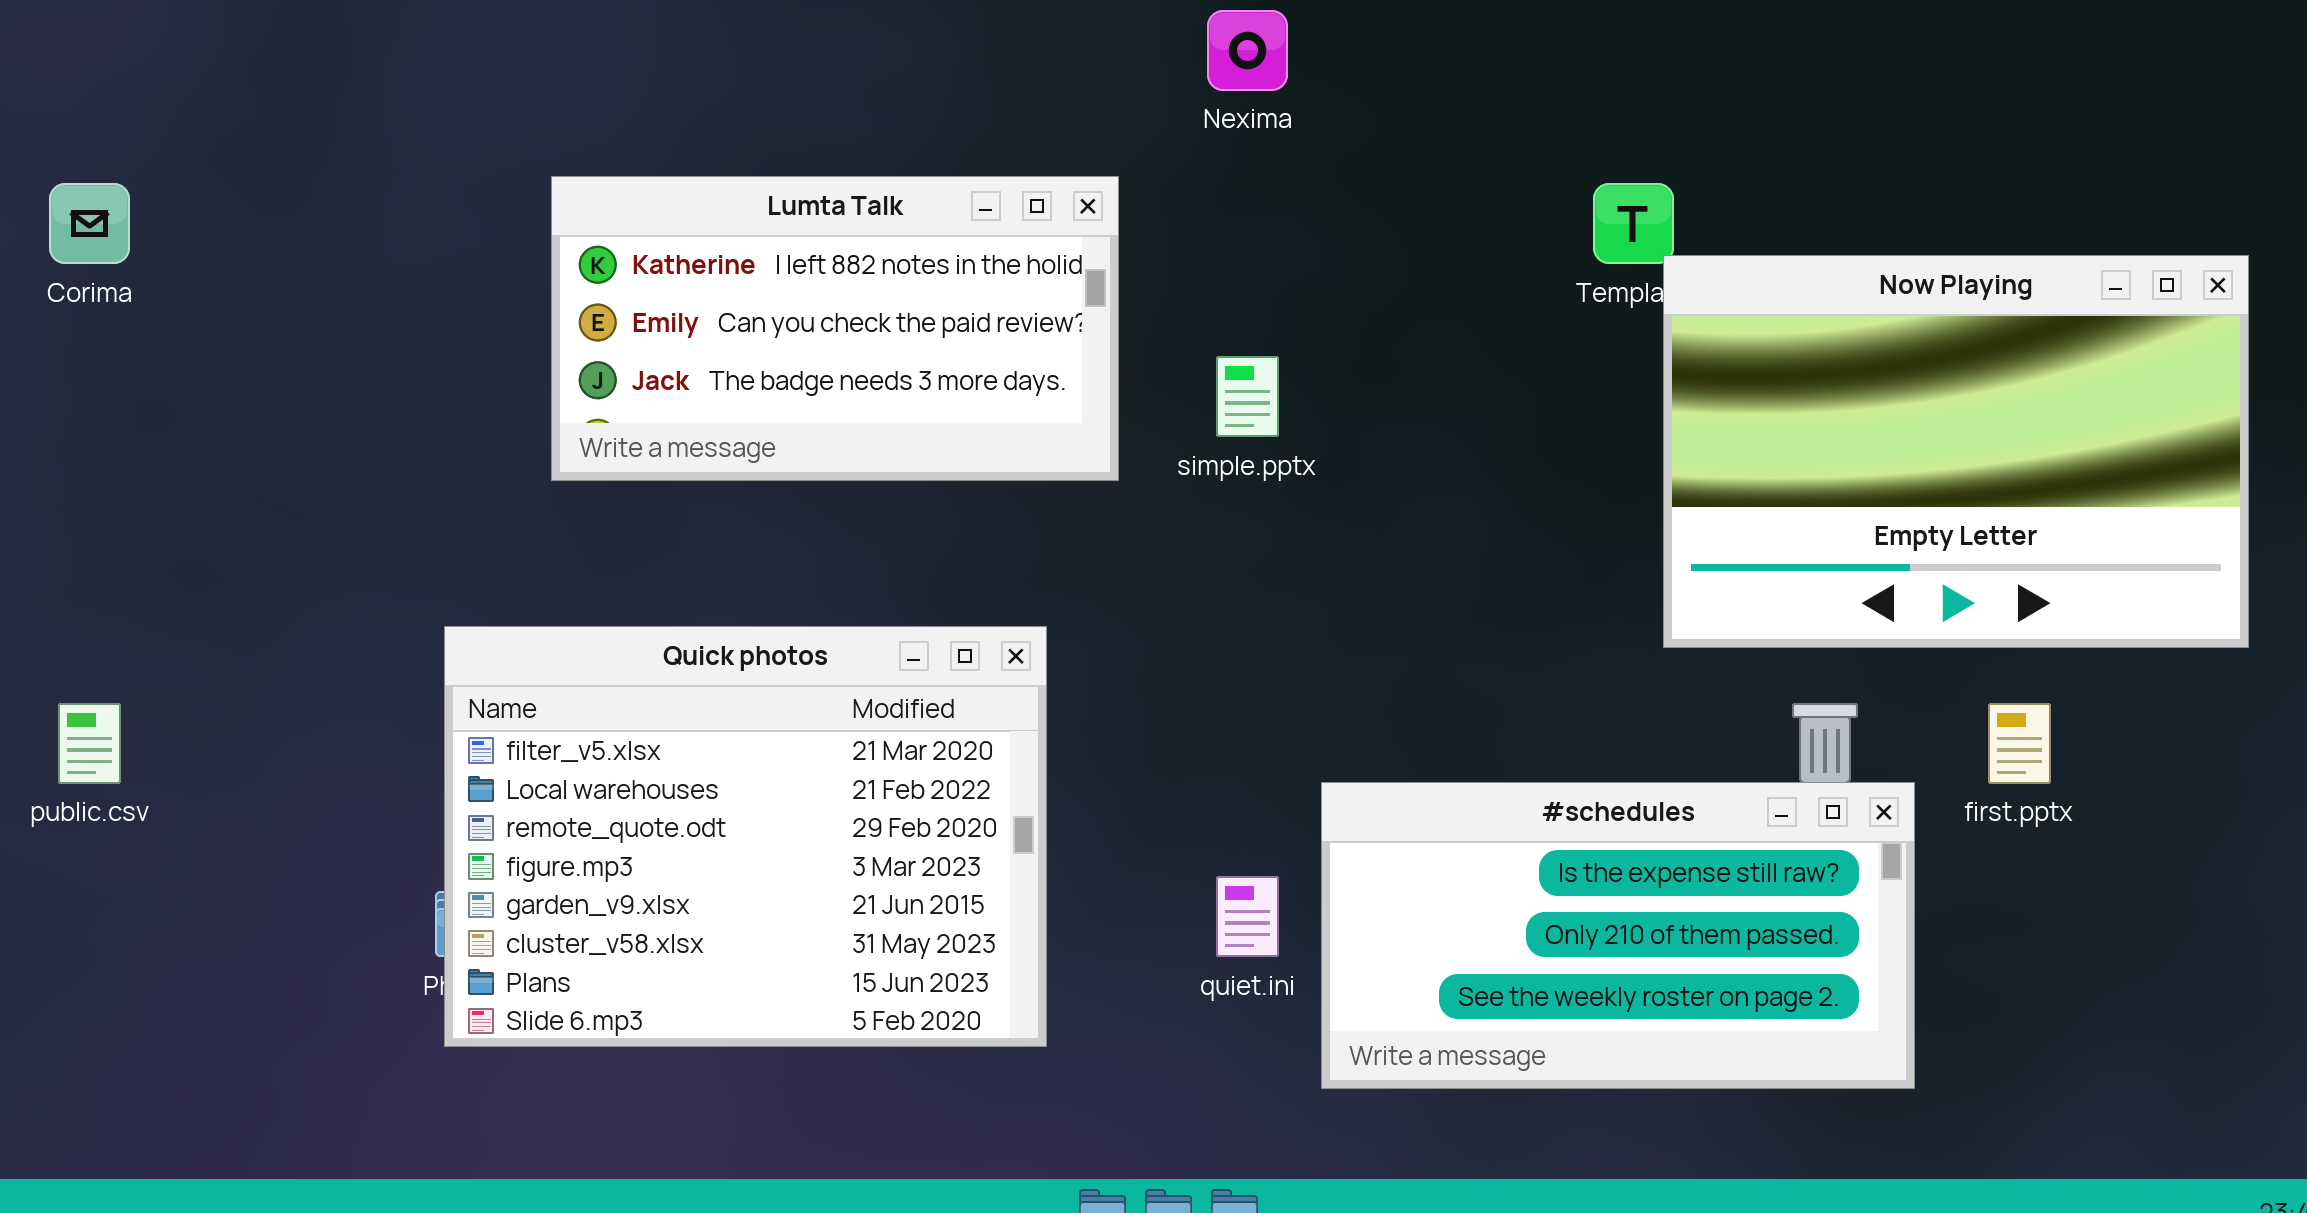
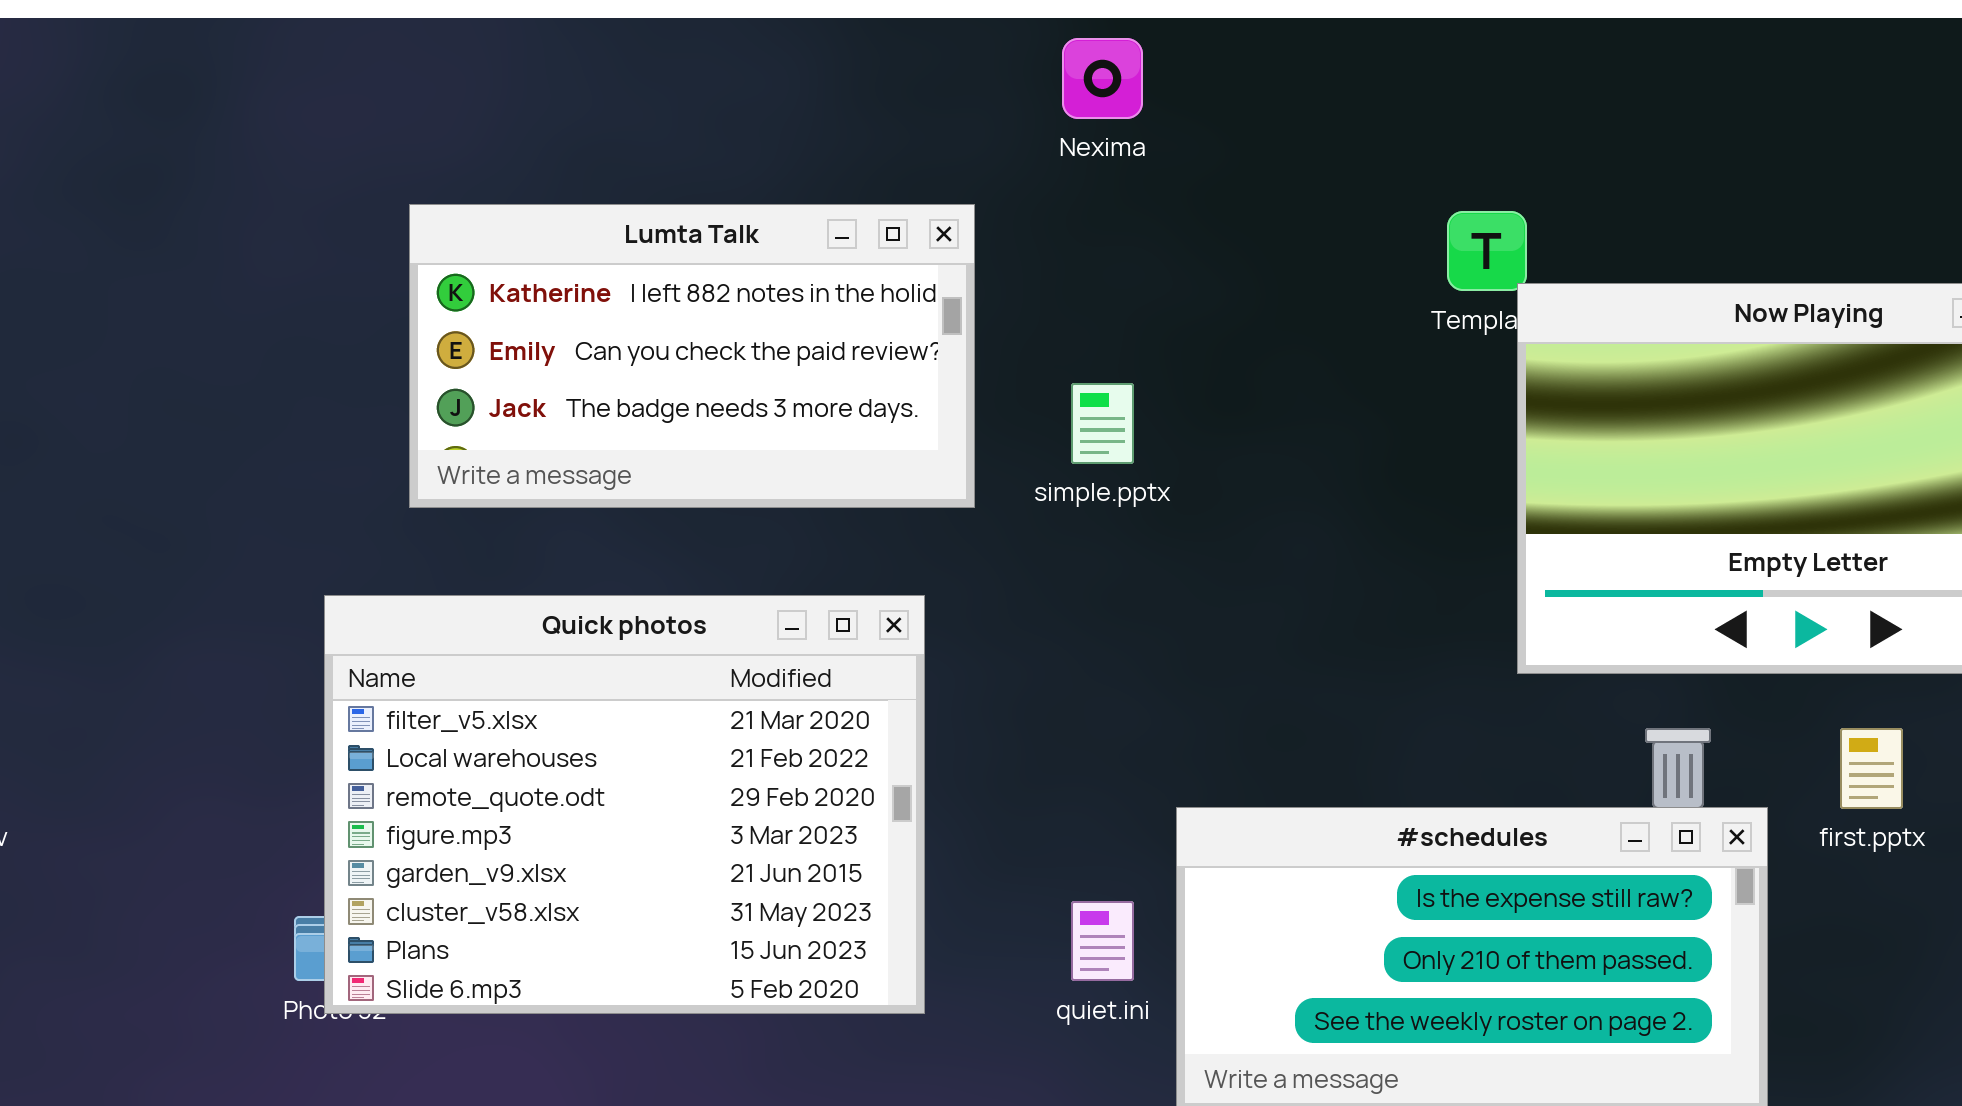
Quick photos: [444,626,1047,1047] -> [324,595,925,1014], moved

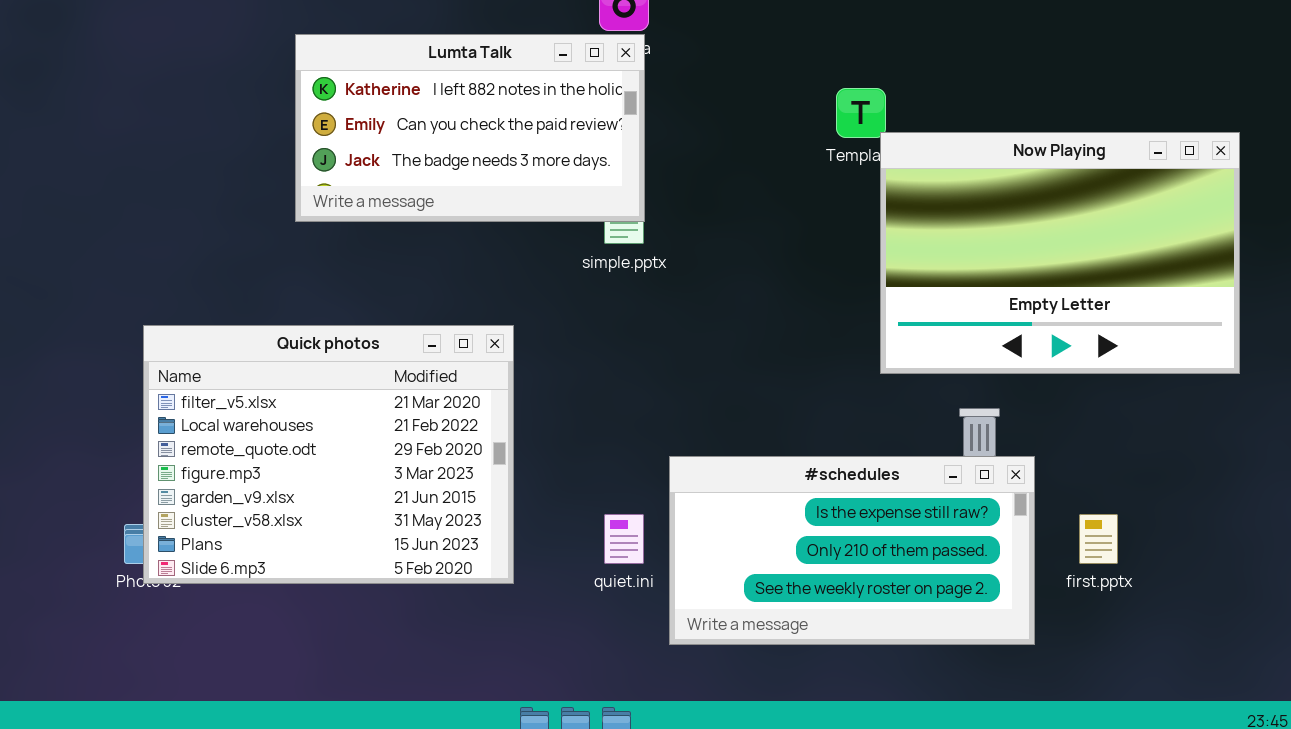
Lumta Talk: [409,204,975,508] -> [295,34,645,222], moved
first.pptx: [1840,728,1903,809] -> [1079,514,1118,564], moved

